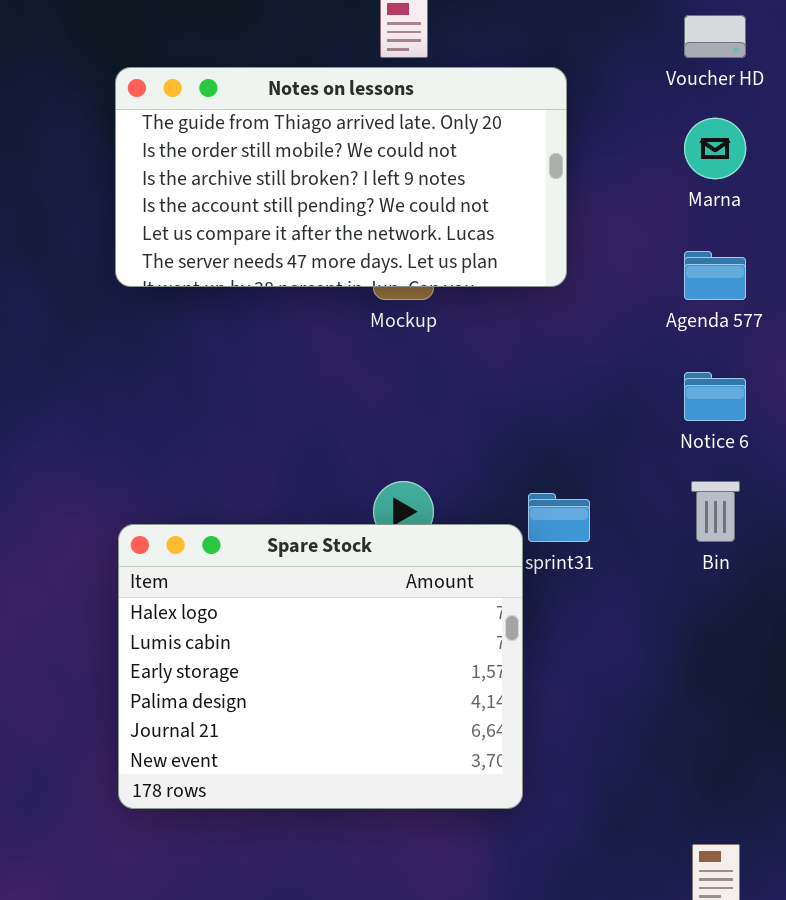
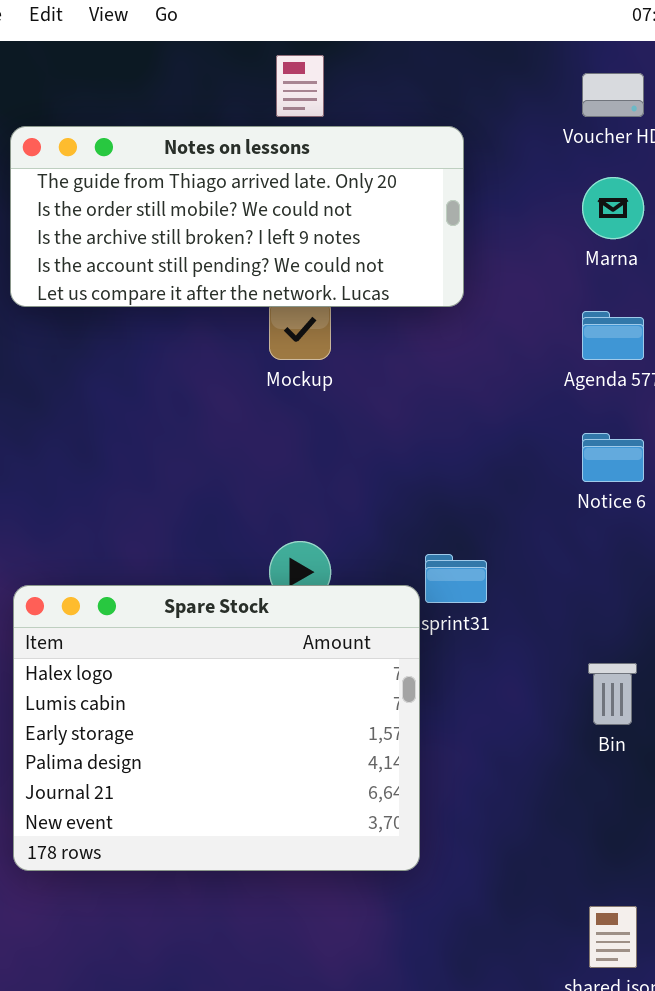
Notes on lessons: [115,67,567,287] -> [10,126,464,307], resized
Bin: [691,481,740,542] -> [588,663,637,725], moved

